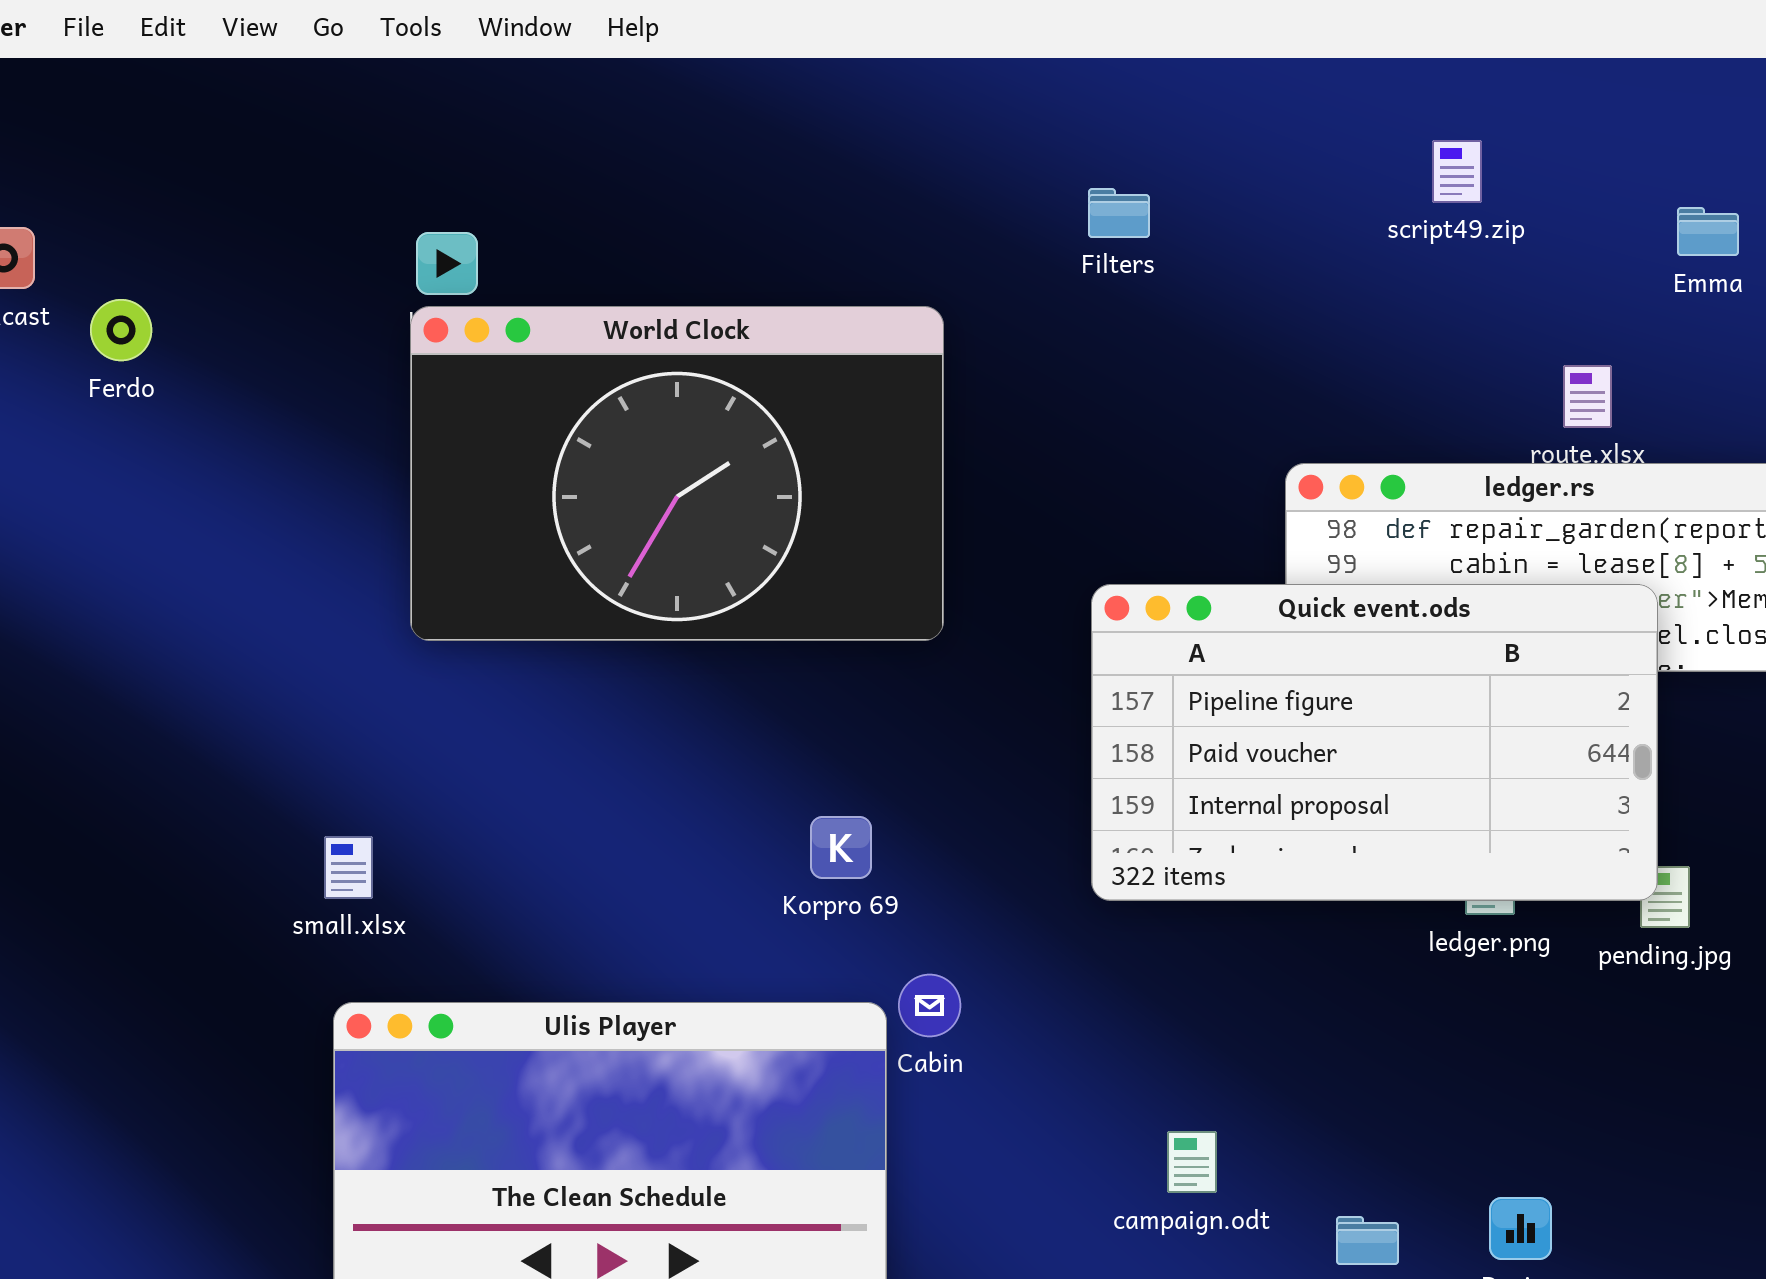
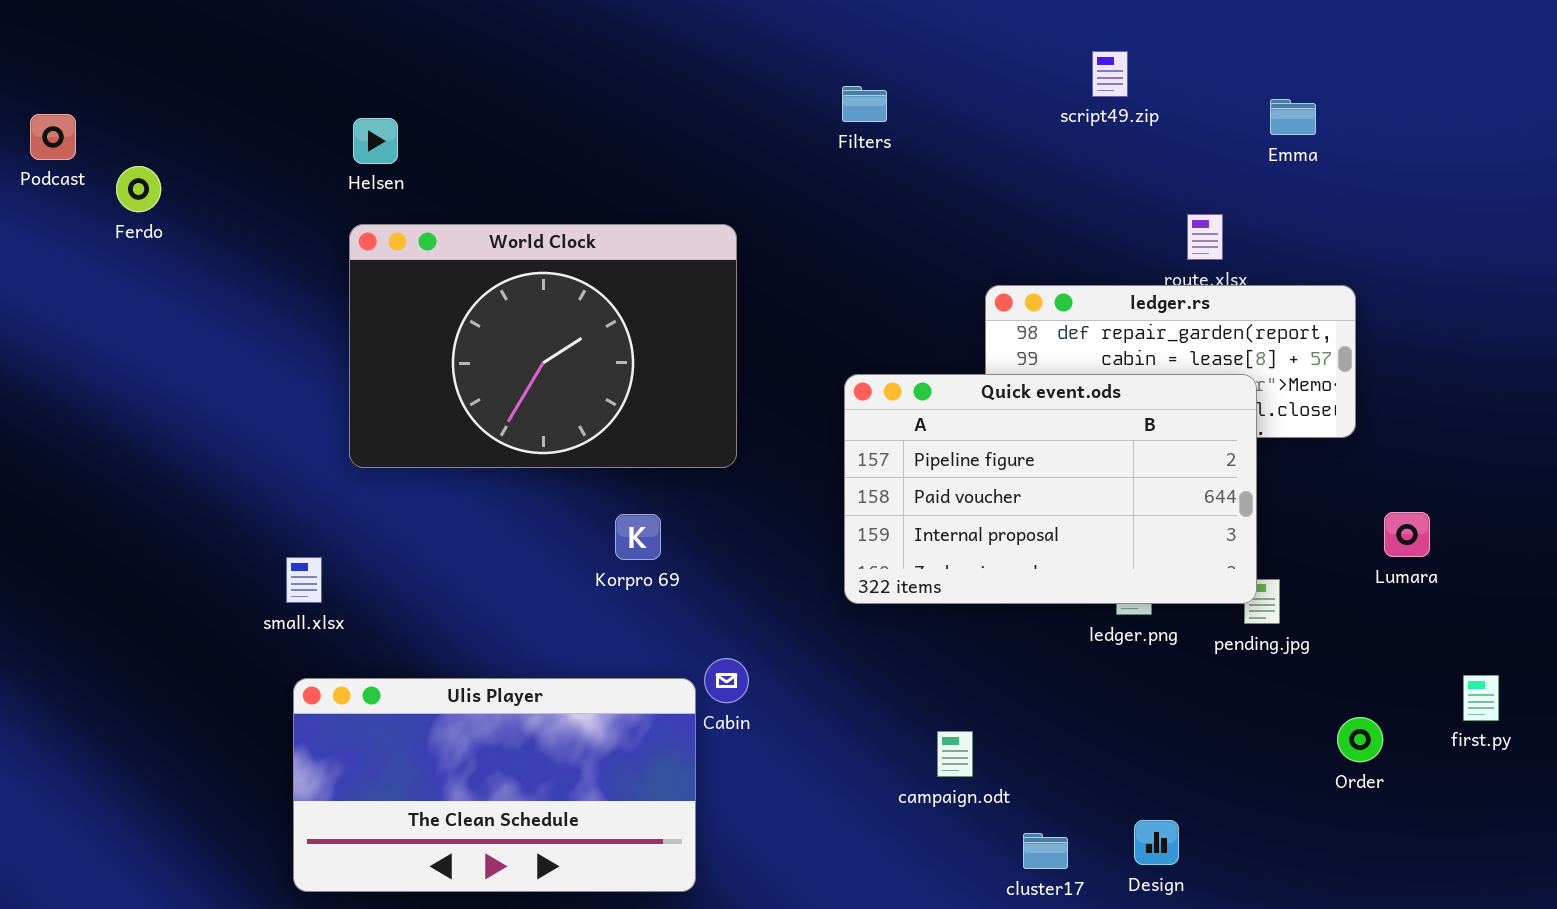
World Clock: [410,306,944,641] -> [349,224,737,468], moved
Korpro 69: [810,816,872,879] -> [615,514,661,560], moved
campaign.odt: [1167,1131,1217,1193] -> [937,731,973,777], moved

